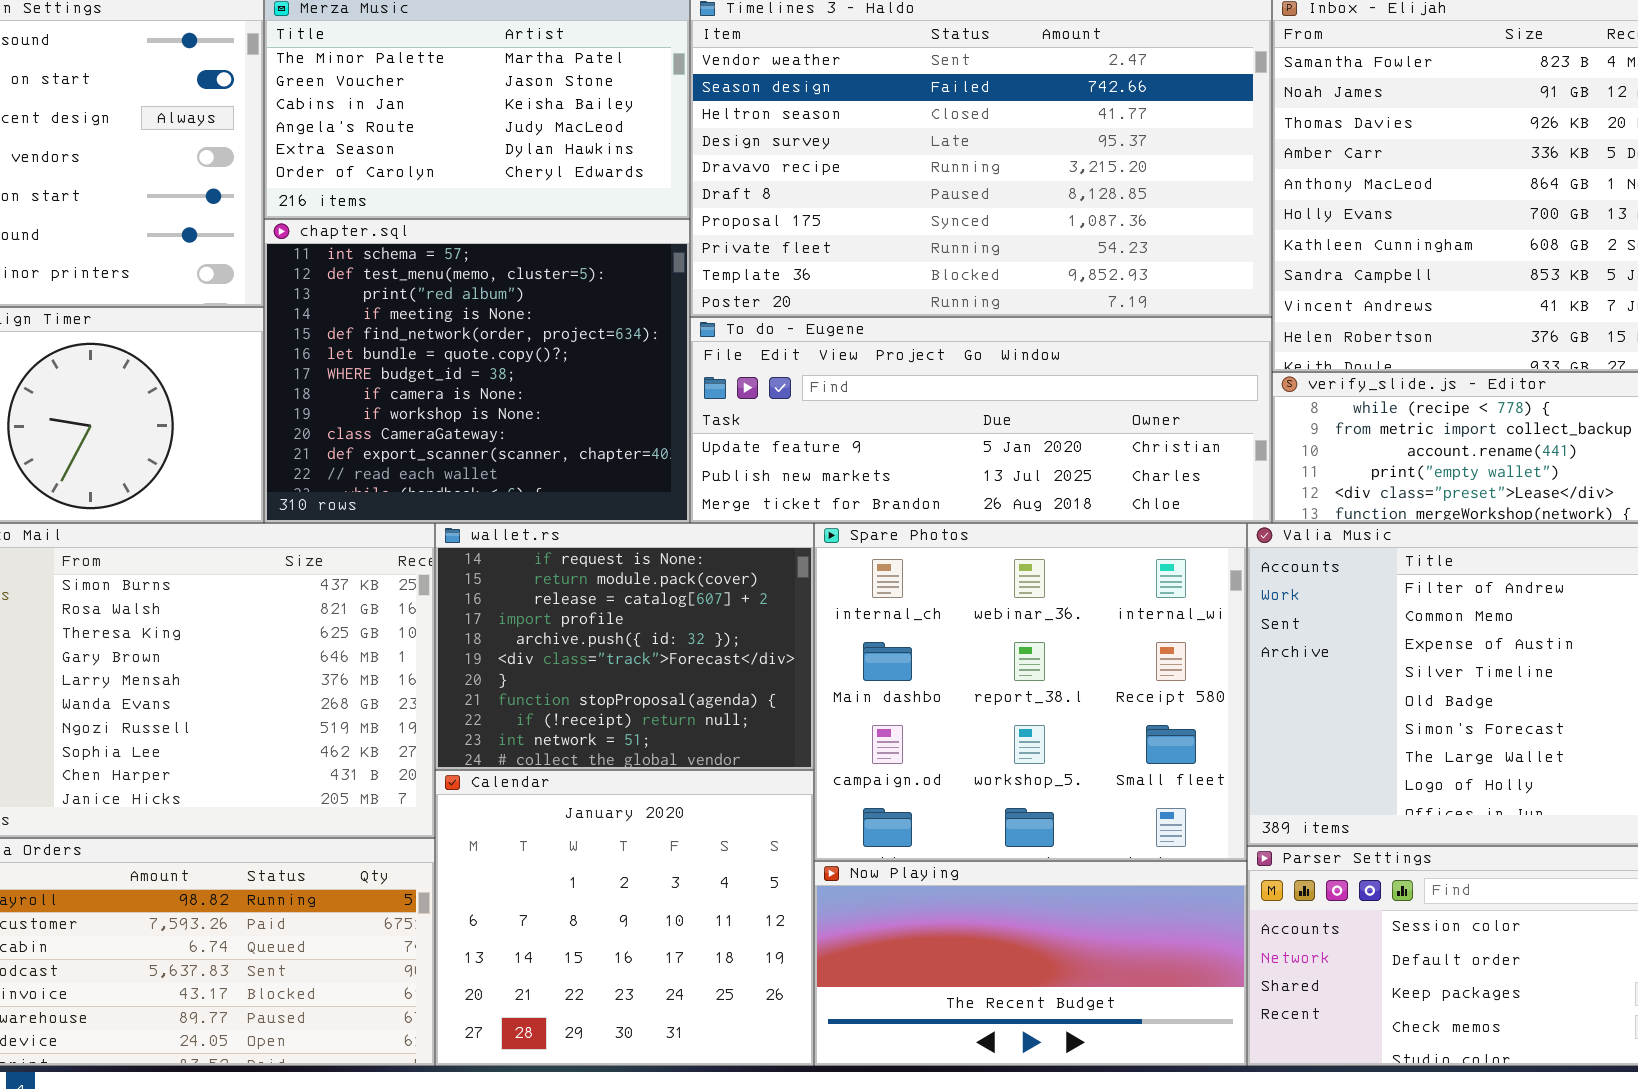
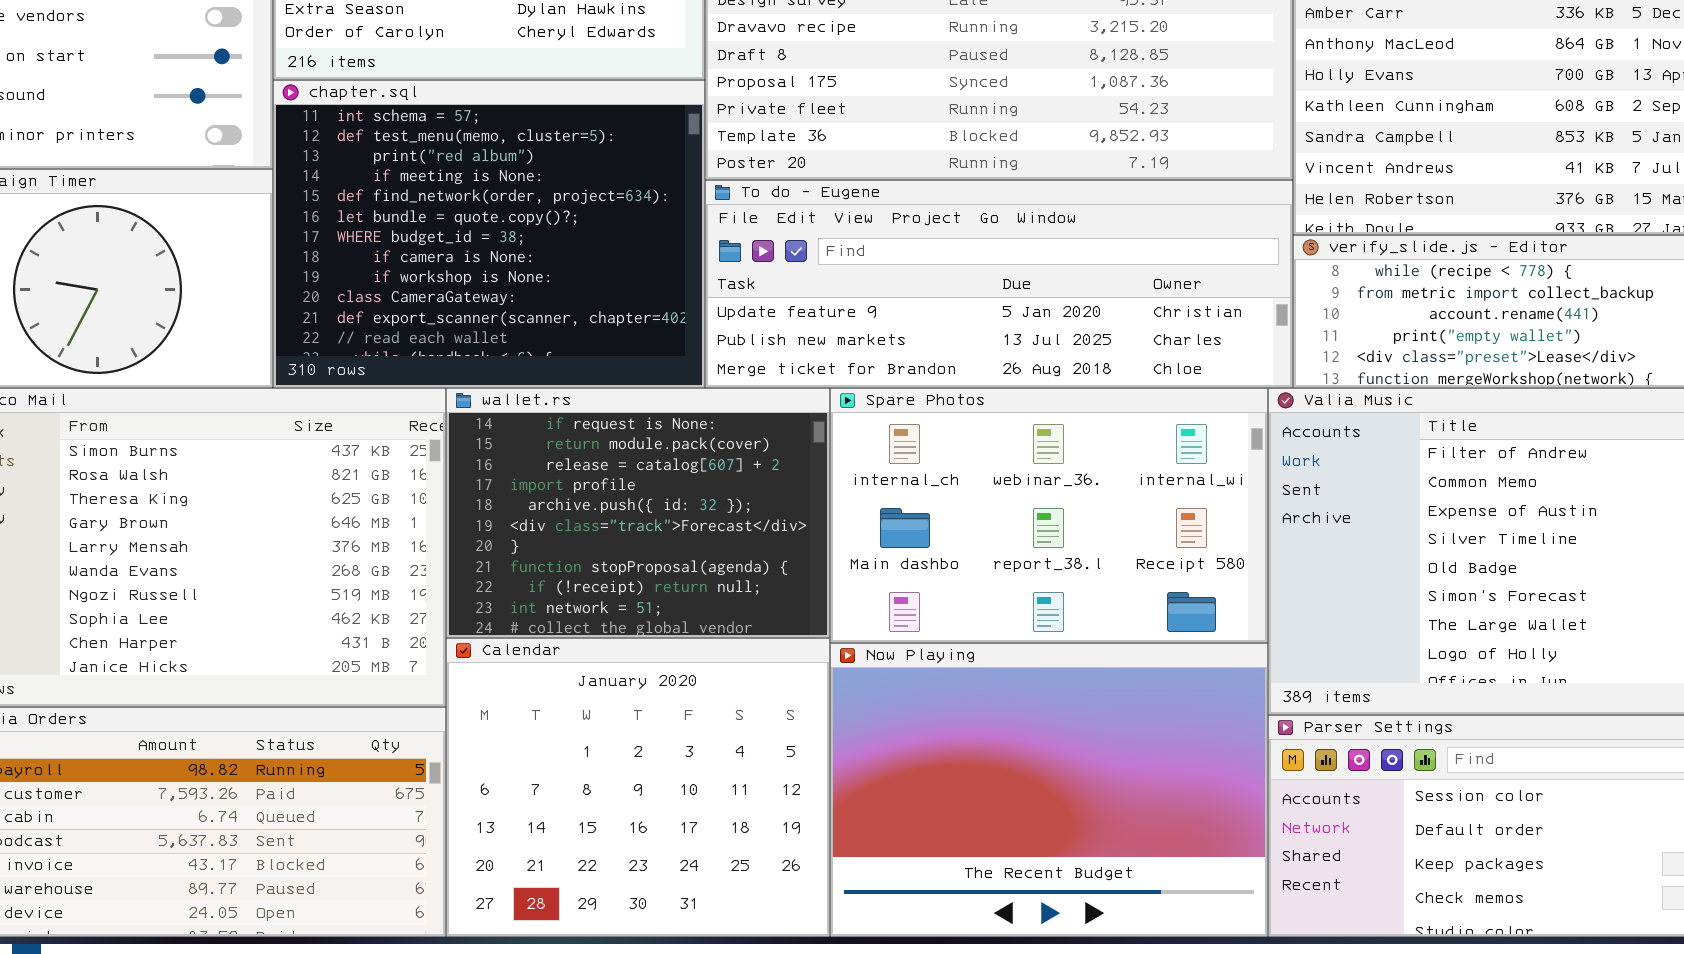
Spare Photos: [814,523,1247,861] -> [830,388,1268,643], resized
Now Playing: [814,861,1247,1066] -> [830,643,1268,937], resized

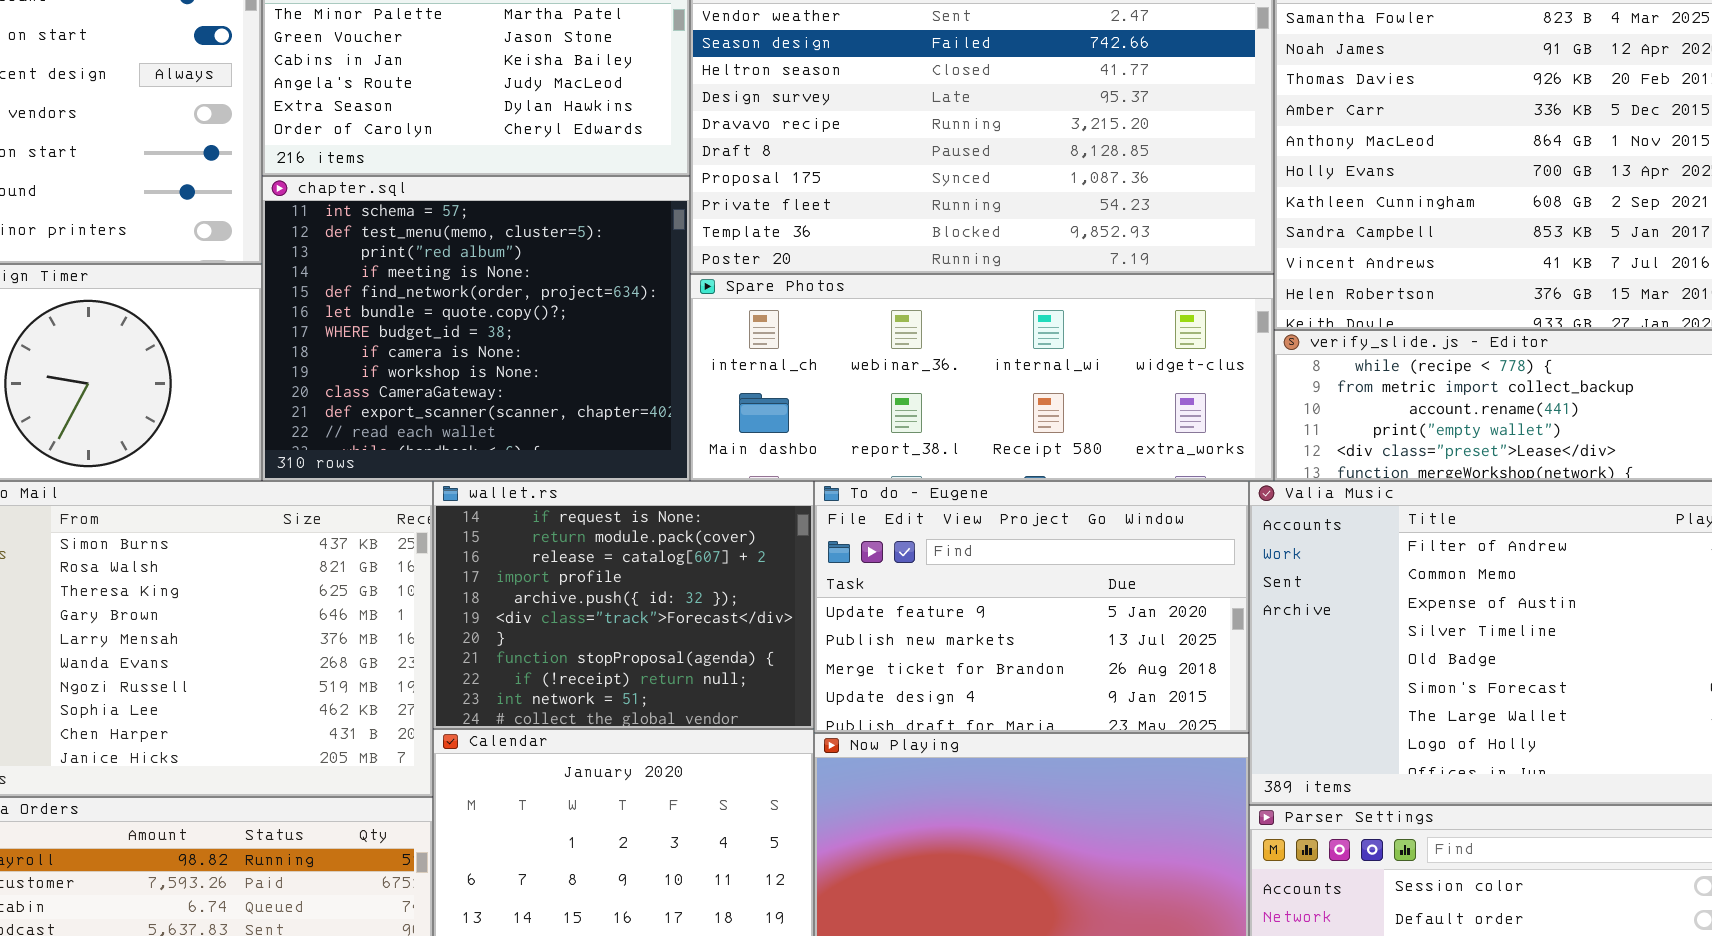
To do - Eugene: [705,180,1293,388] -> [814,481,1249,733], moved, resized
Spare Photos: [830,388,1268,643] -> [690,274,1274,481], moved, resized

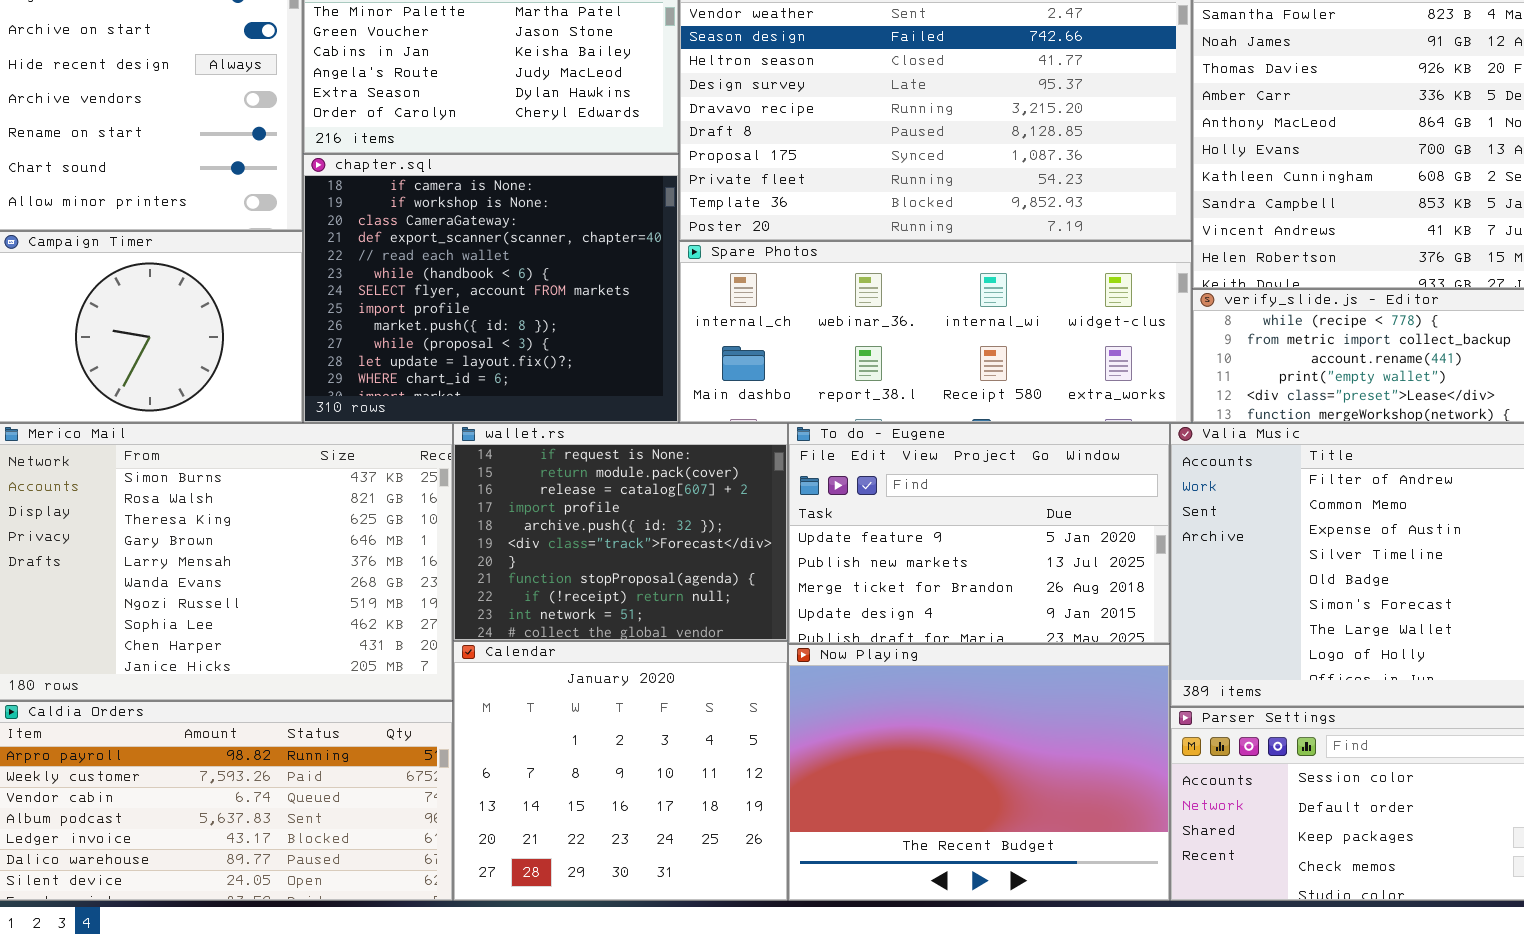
chapter.sql: [262,176,690,481] -> [303,154,679,423], scrolled down 7 rows

